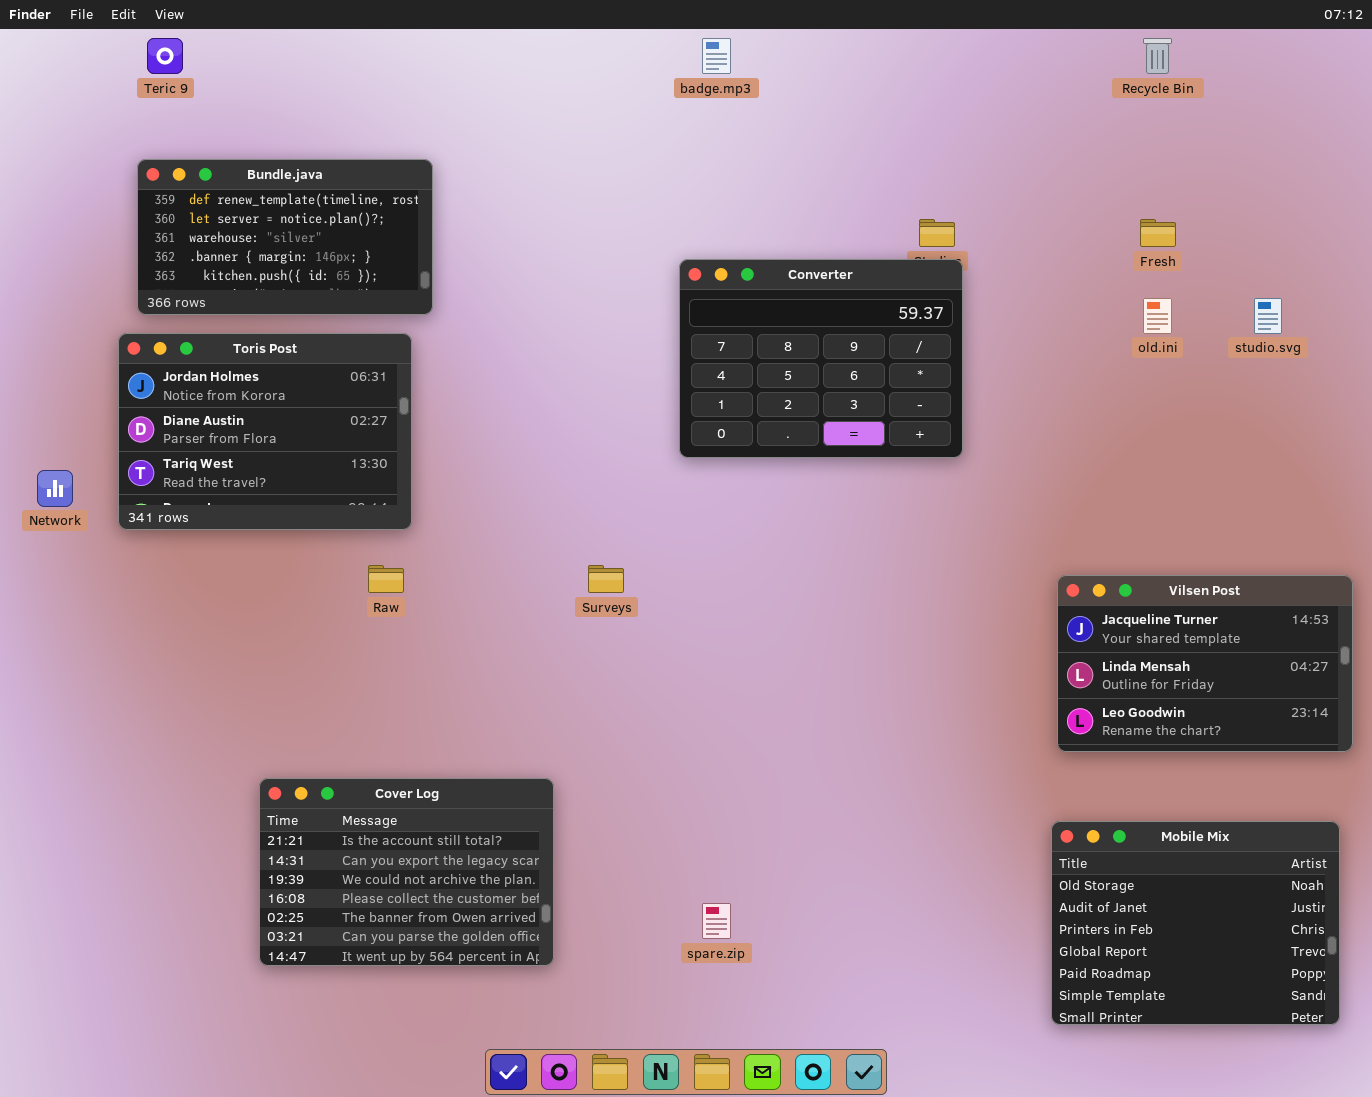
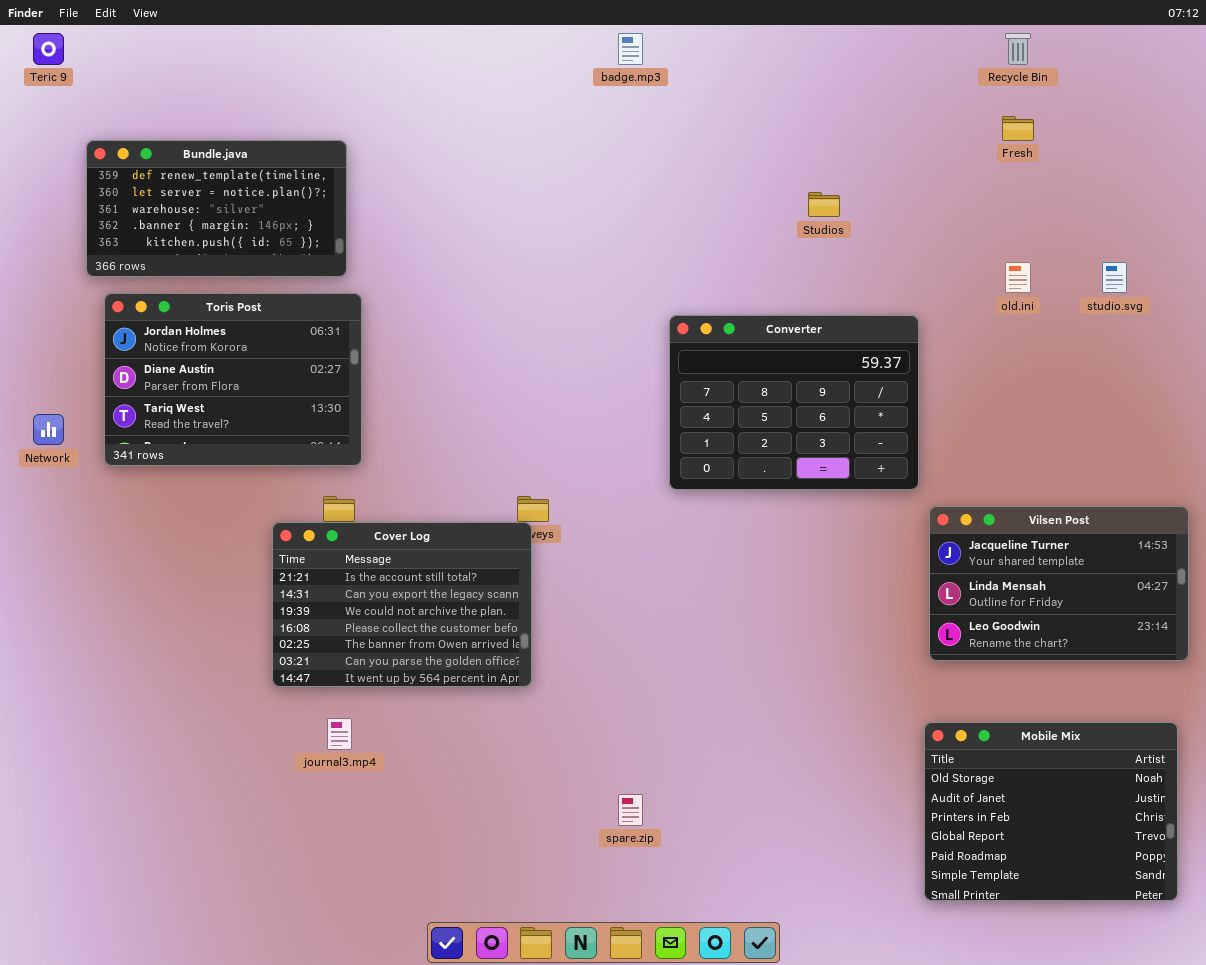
Teric 9: [147,38,183,74] -> [33,33,64,65], moved
Bundle.java: [137,159,433,315] -> [86,140,347,277], moved
Fresh: [1140,219,1176,247] -> [1002,116,1034,141], moved
Converter: [679,259,963,458] -> [669,315,919,490], moved
Cover Log: [259,778,554,966] -> [272,522,532,687], moved

